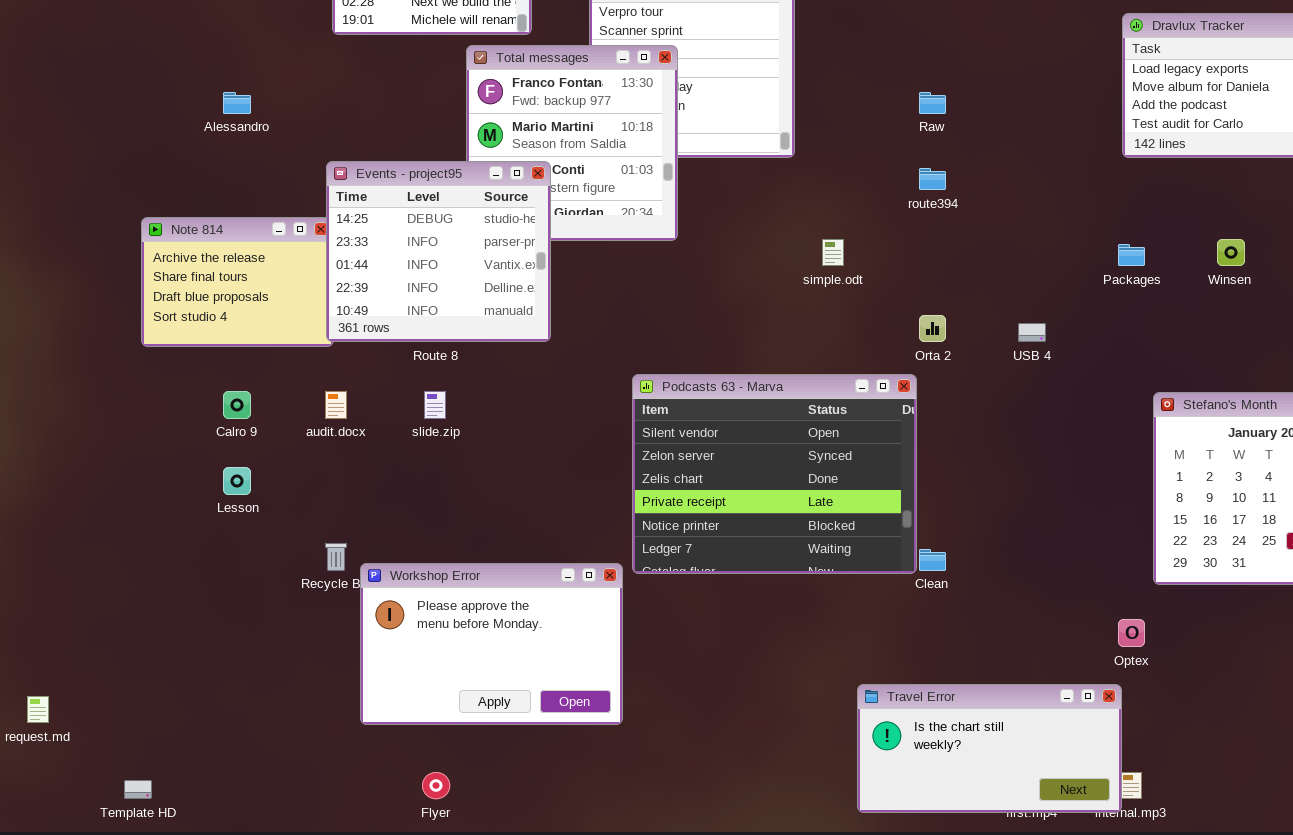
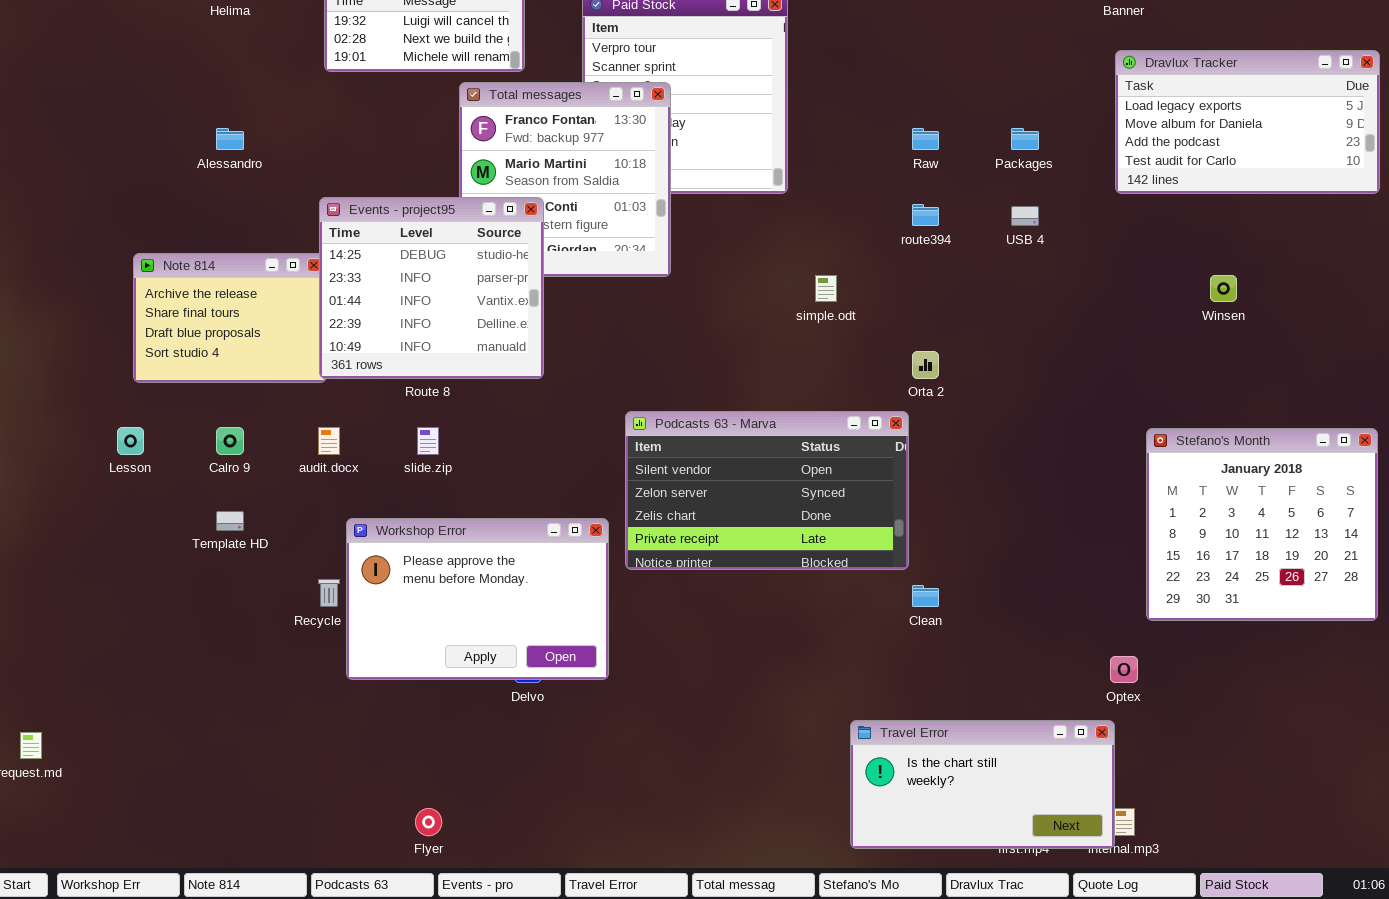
Packages: [1118,244,1145,266] -> [1011,128,1039,150], moved
USB 4: [1018,323,1046,342] -> [1011,206,1039,226], moved
Podcasts 63 - Marva: [632,374,917,574] -> [625,411,909,570], resized
Lesson: [223,467,251,495] -> [117,427,144,455], moved
Workshop Error: [360,563,623,725] -> [346,518,609,680], moved
Template HD: [124,780,152,799] -> [216,511,244,531], moved

